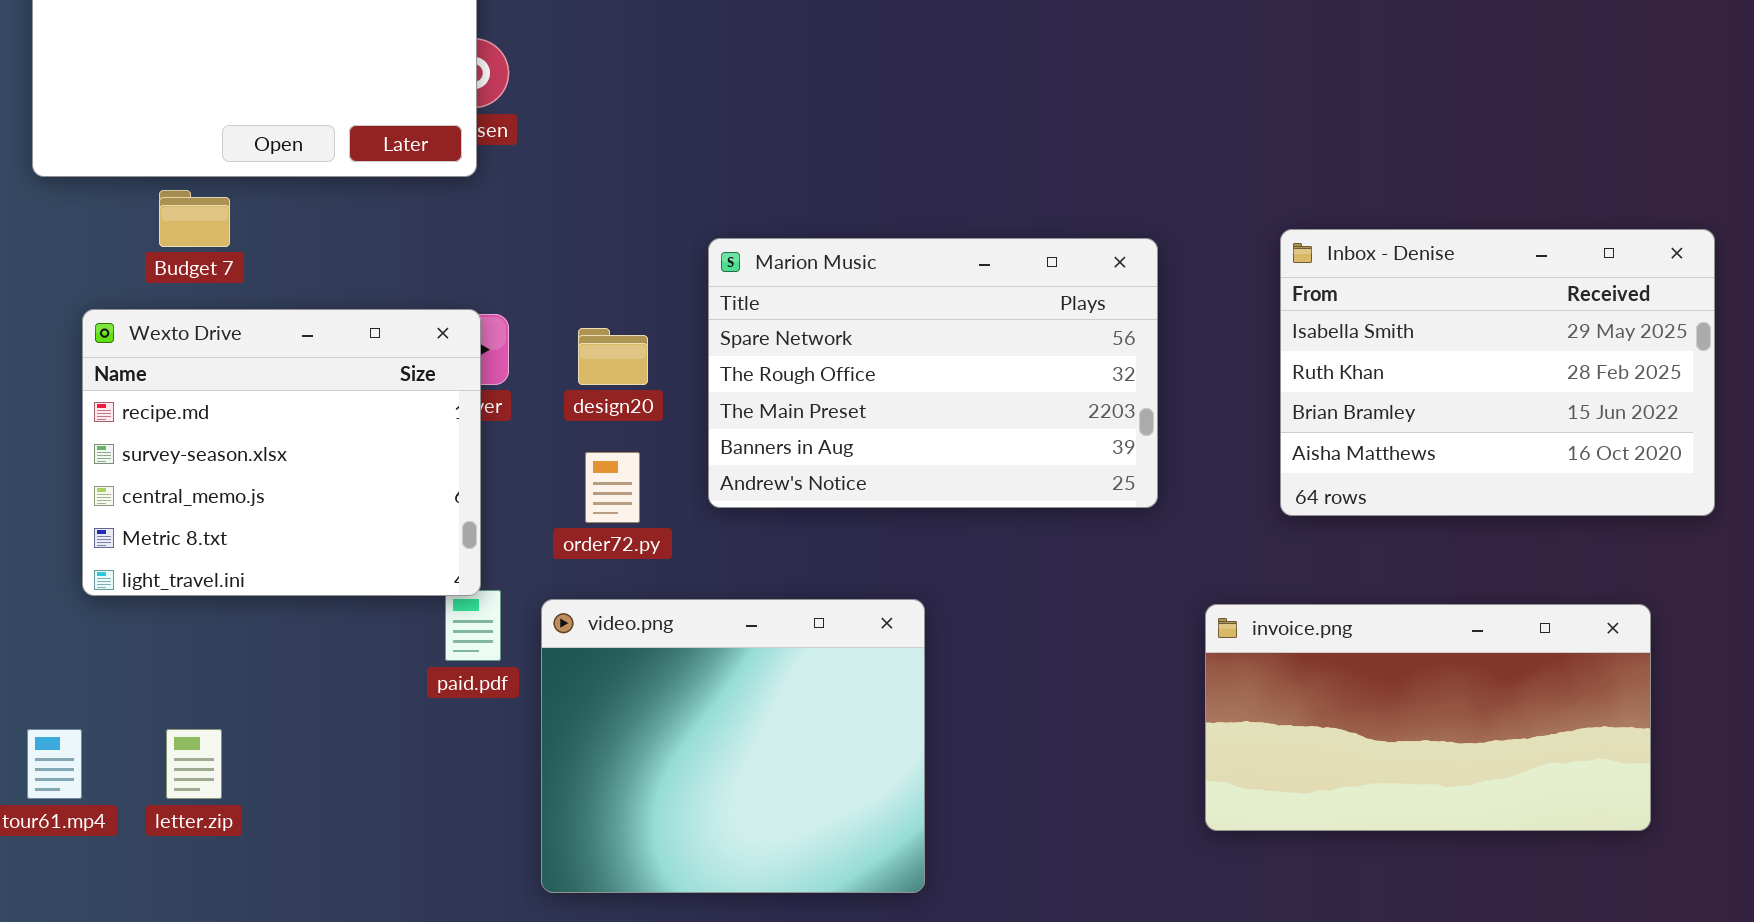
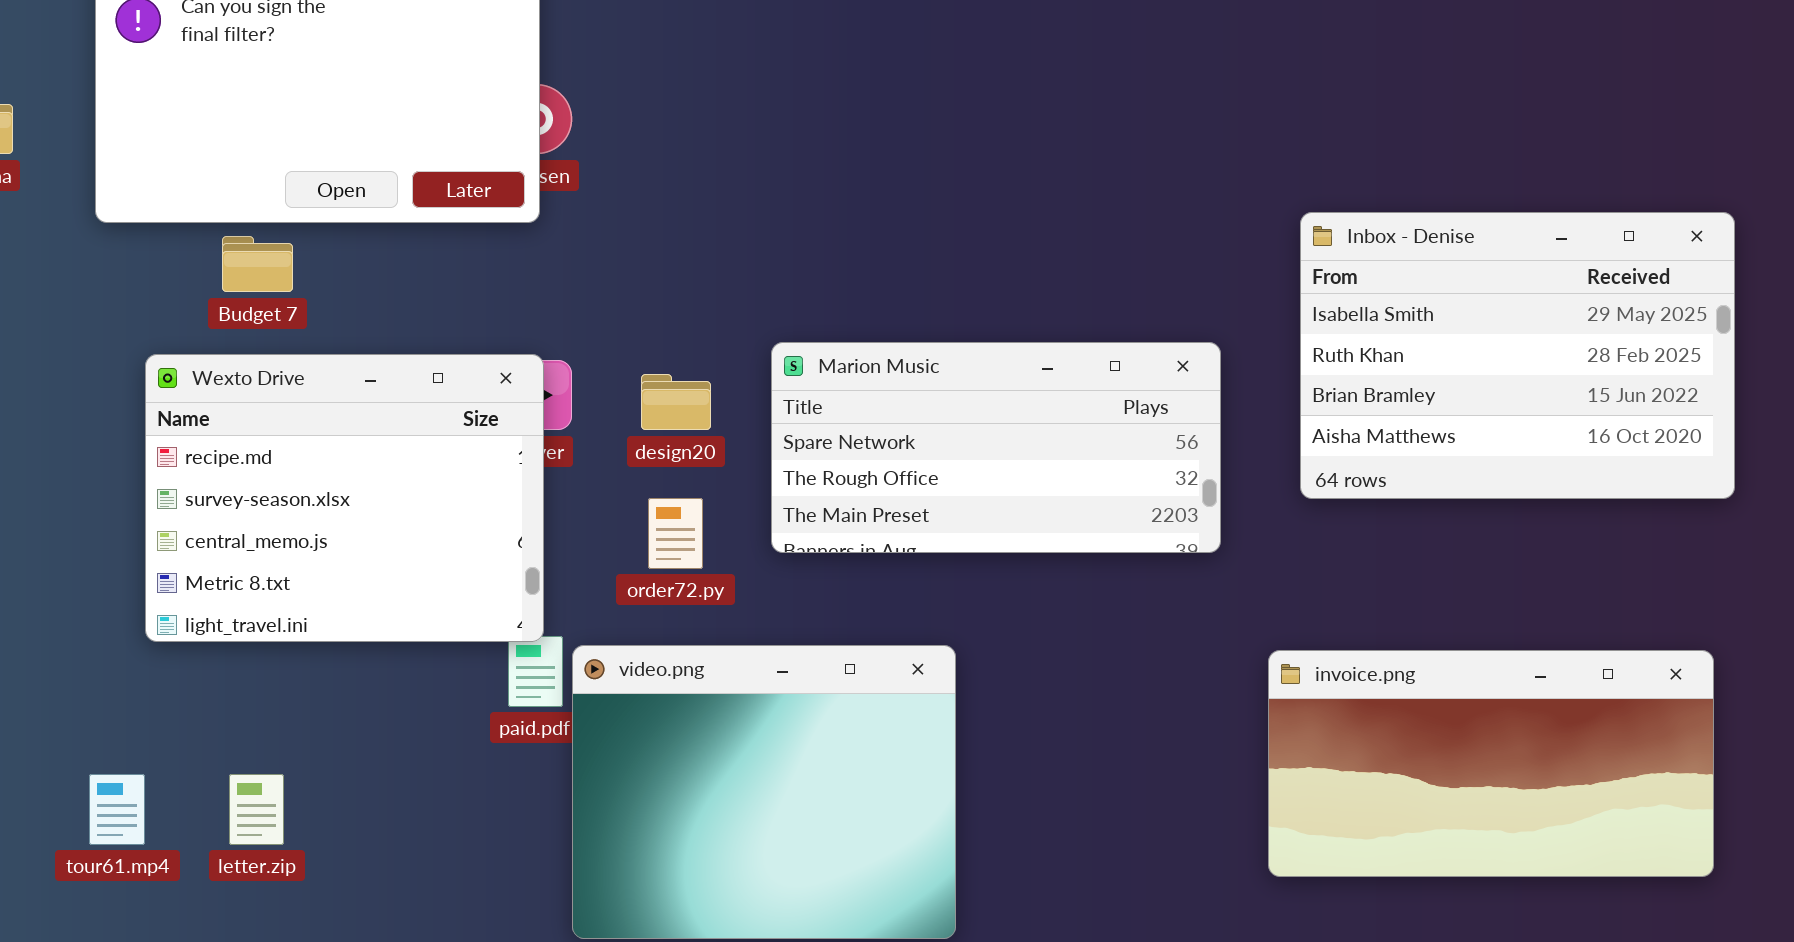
Inbox - Denise: [1280,229,1715,516] -> [1300,212,1735,499], moved
Marion Music: [708,238,1158,508] -> [771,342,1221,553], resized
video.png: [541,599,925,893] -> [572,645,956,939], moved

